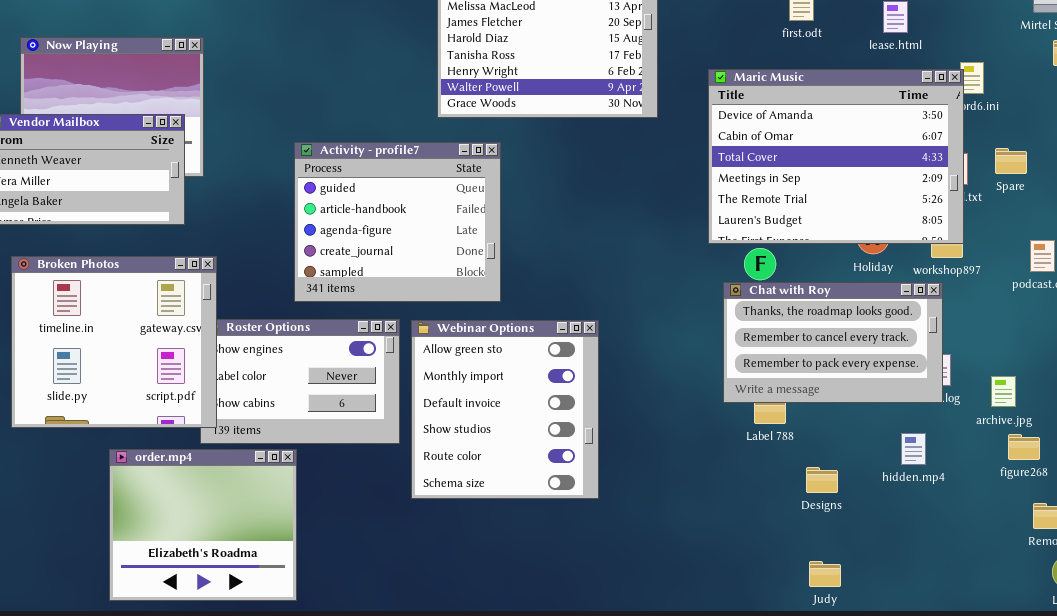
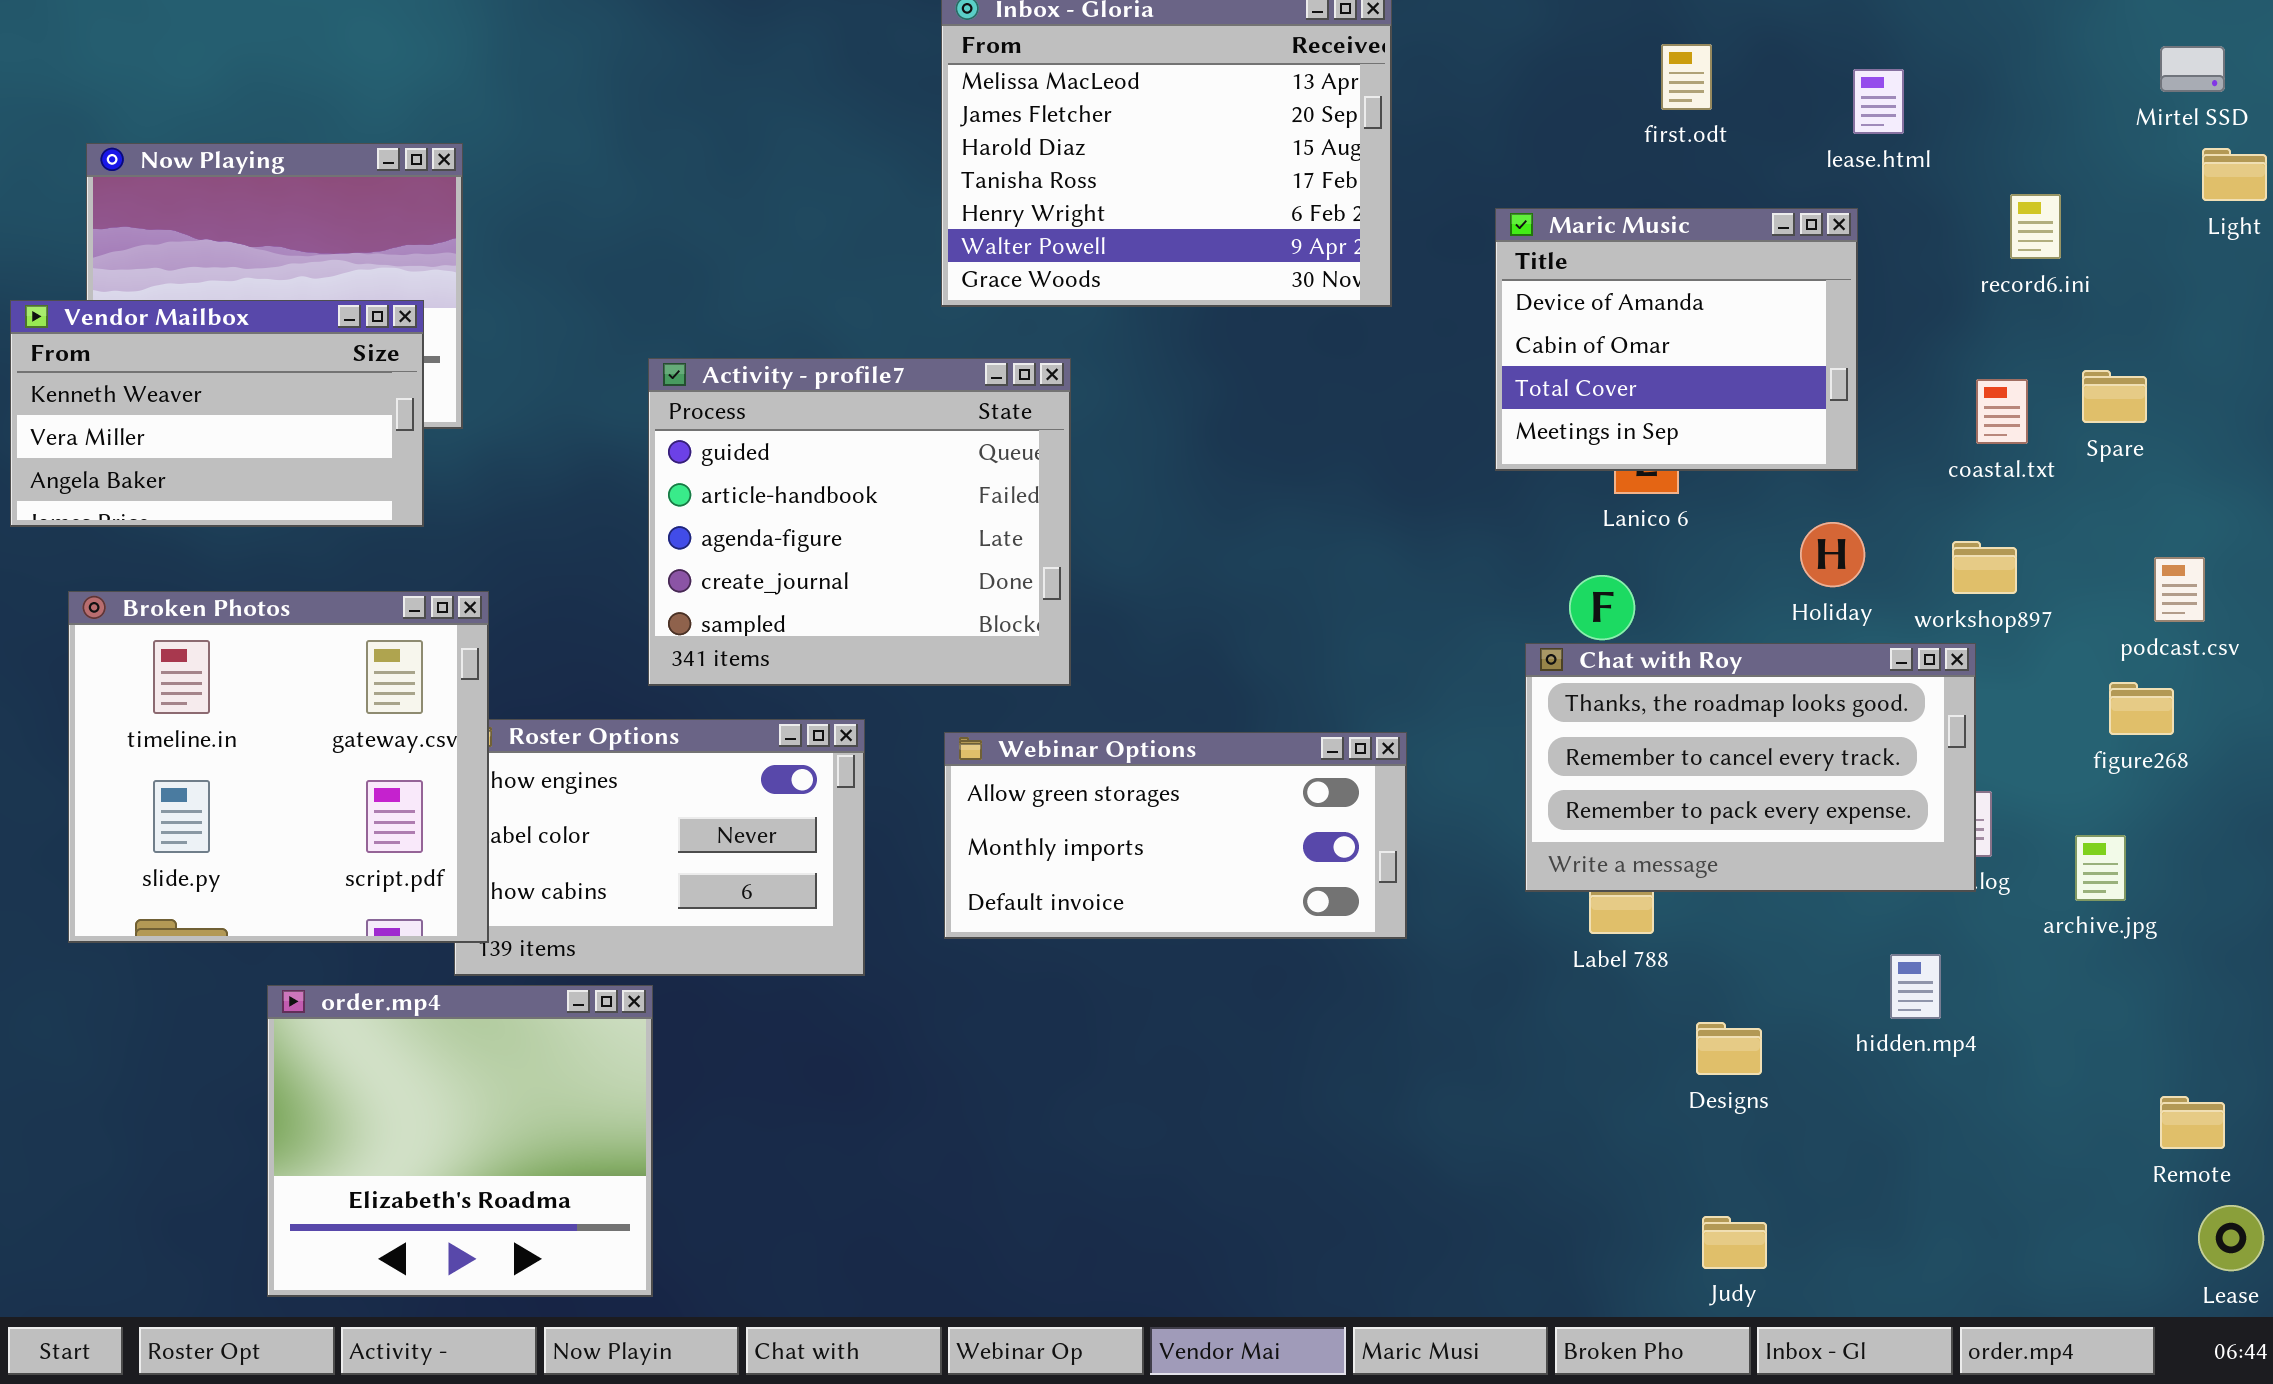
Maric Music: [708,69,964,244] -> [1495,208,1858,471], resized
Webinar Options: [411,320,599,499] -> [944,732,1407,939], moved, resized
figure268: [1008,434,1040,460] -> [2109,682,2174,735], moved

